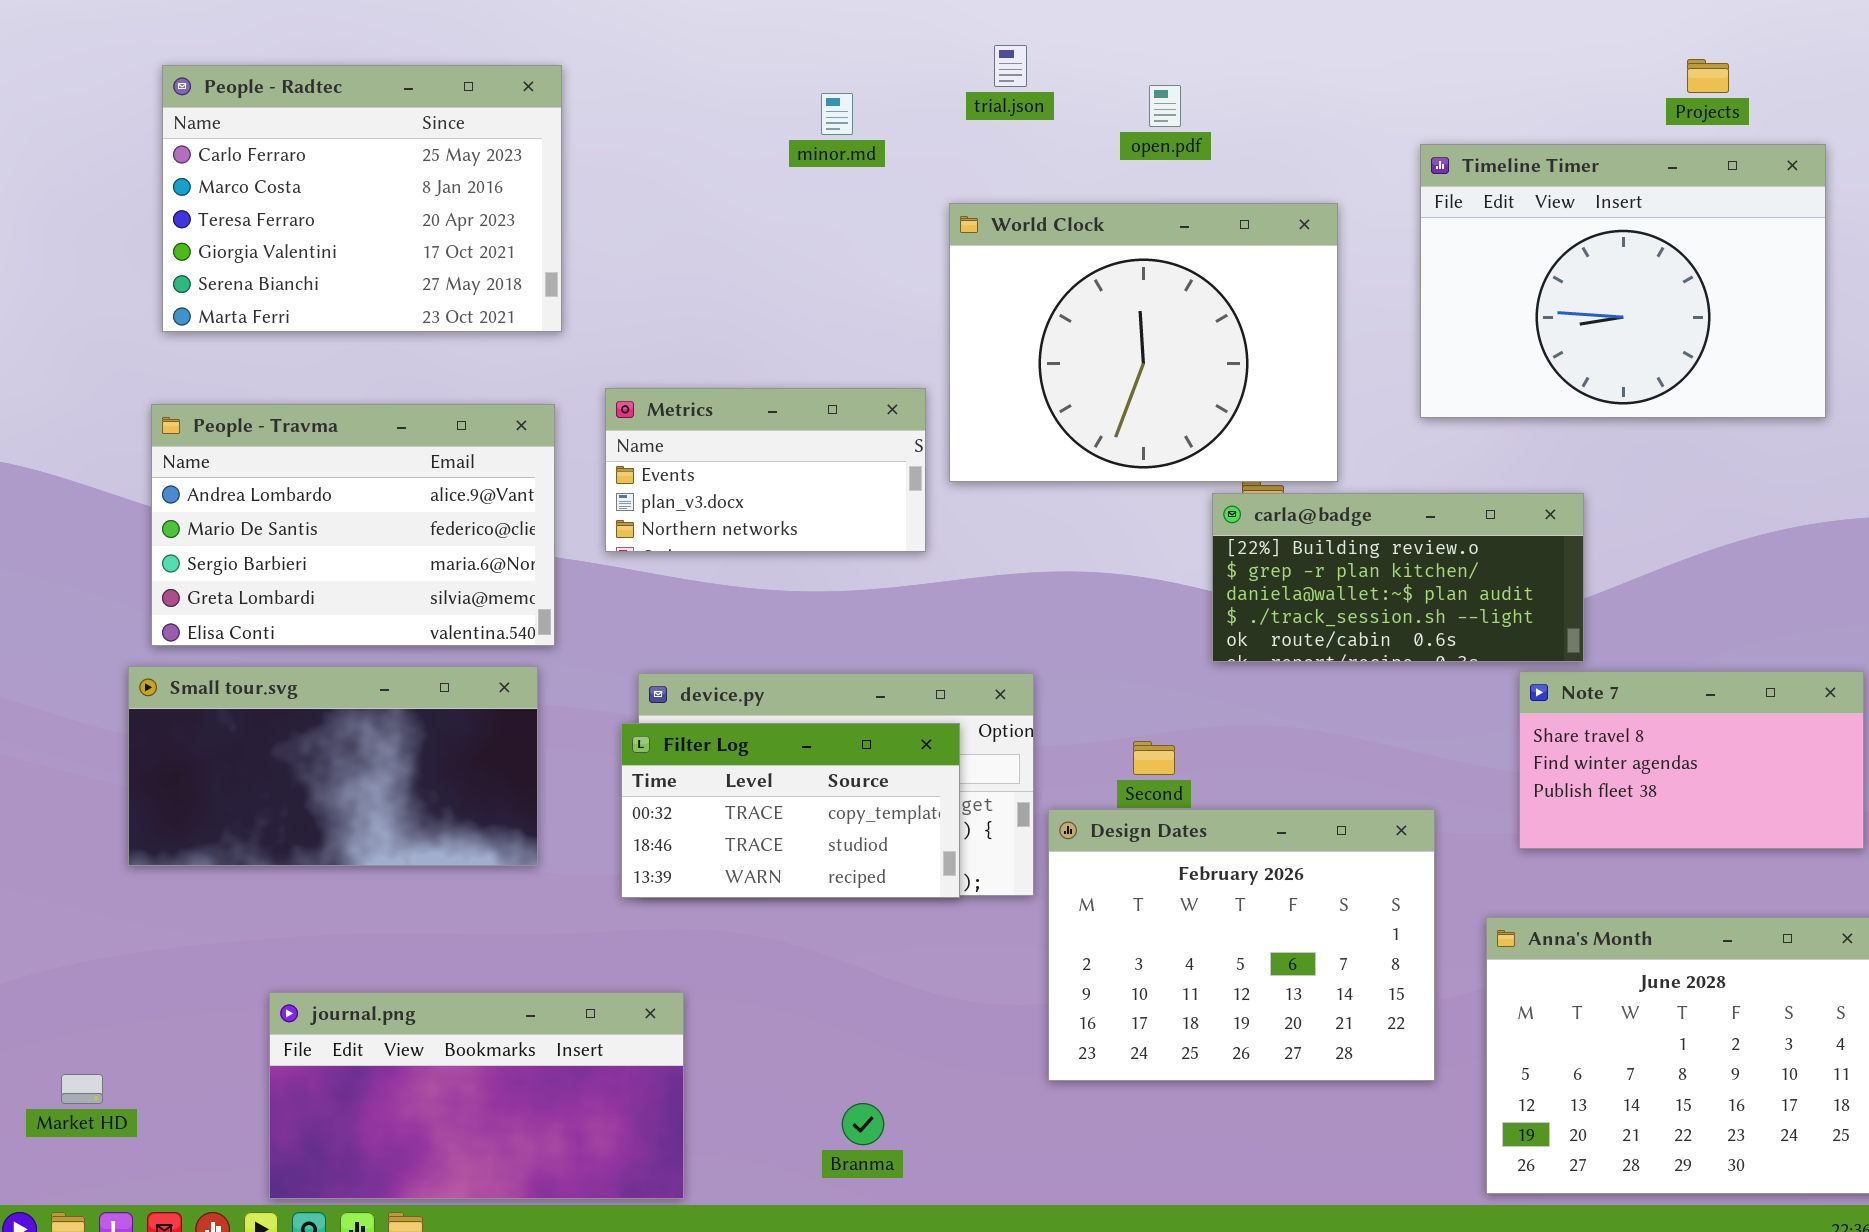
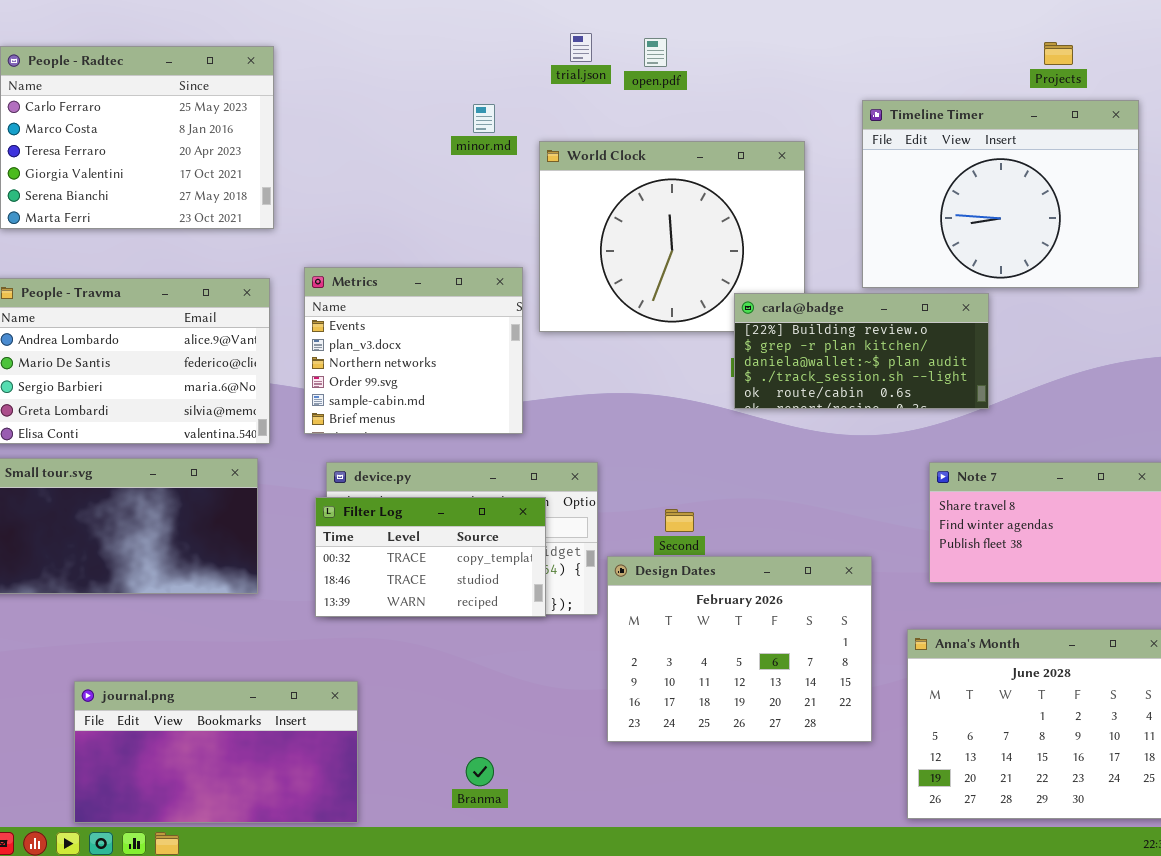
open.pdf: [1149,85,1181,127] -> [644,38,667,67], moved
minor.md: [821,93,853,135] -> [473,104,495,133], moved
Metrics: [605,388,926,552] -> [304,267,523,434], resized
carla@badge: [1212,493,1584,662] -> [734,293,989,409], moved

